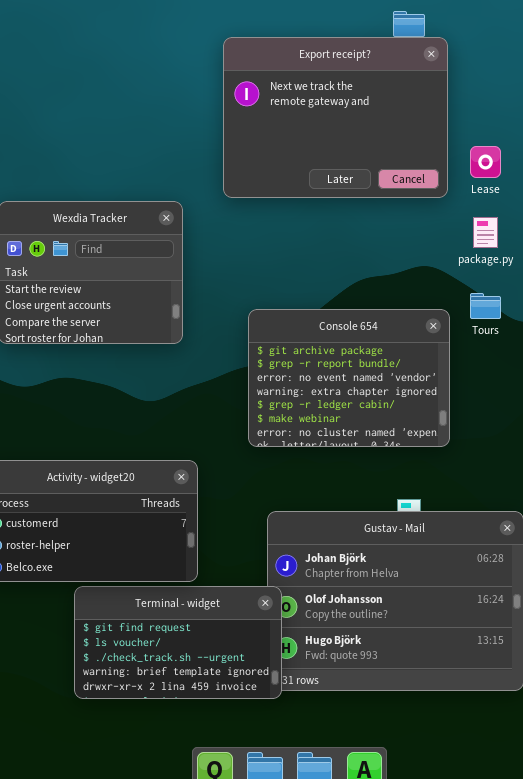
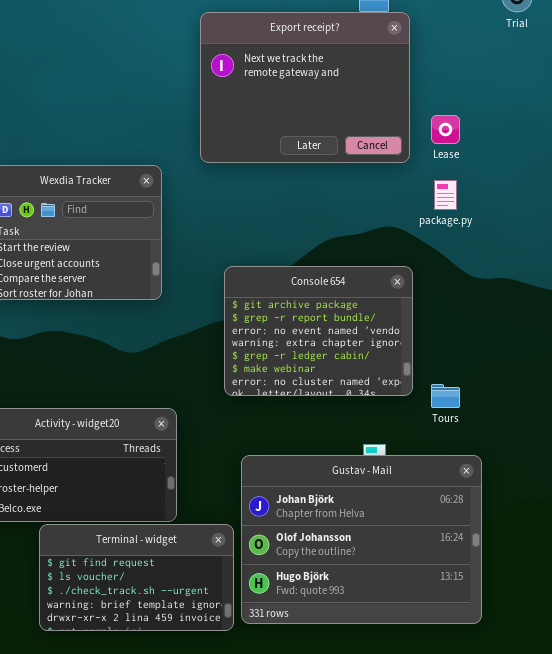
Tours: [470,293,501,319] -> [431,384,460,408], moved
Terminal - widget: [74,586,282,699] -> [39,524,234,631], moved

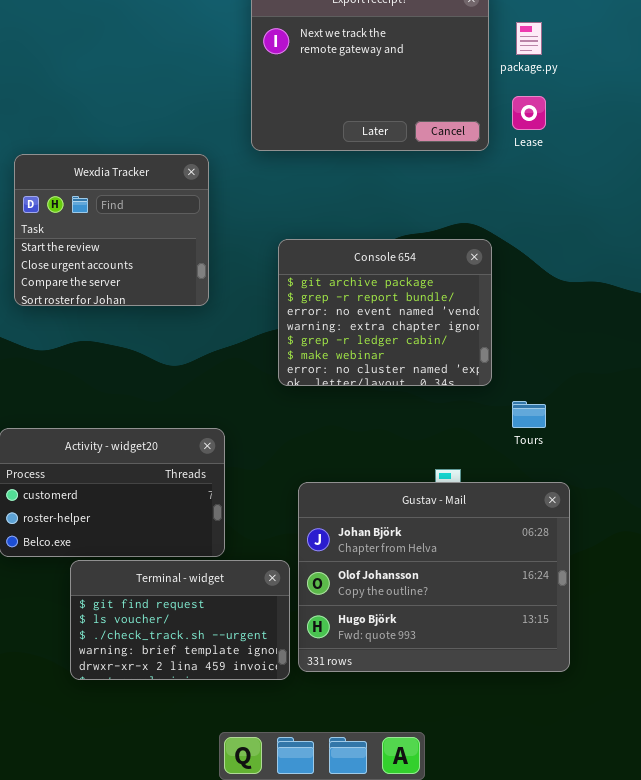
package.py: [434,180,457,210] -> [516,22,542,55], moved
Console 654: [224,266,413,396] -> [278,239,492,386], moved

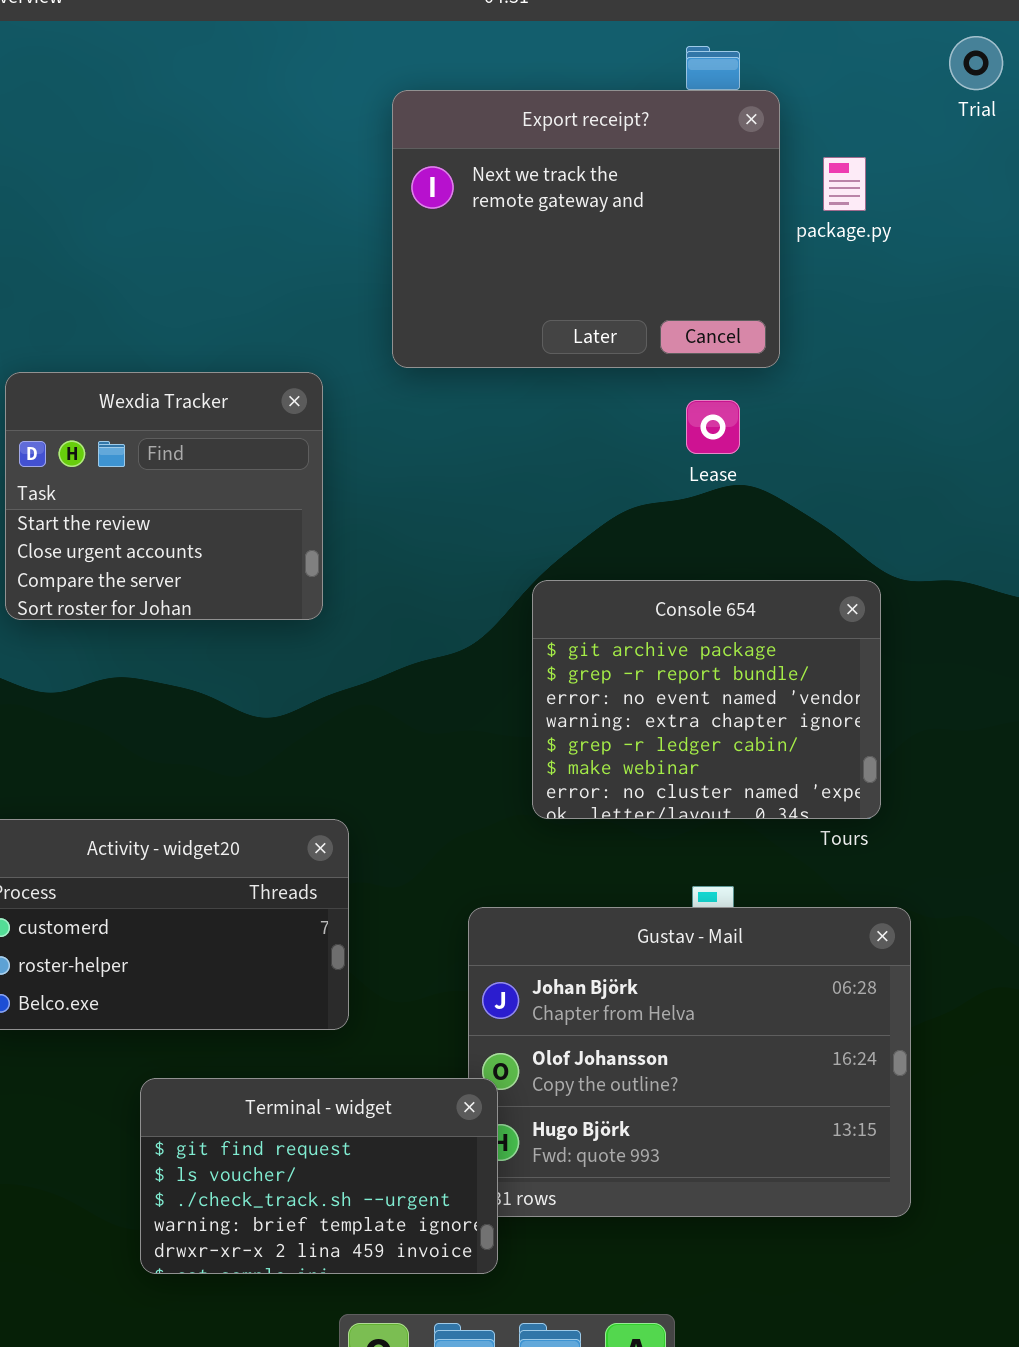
Lease: [512,96,546,130] -> [686,400,740,454], moved
Console 654: [278,239,492,386] -> [532,580,881,819], moved
Terminal - widget: [70,560,290,680] -> [140,1078,498,1274], moved

